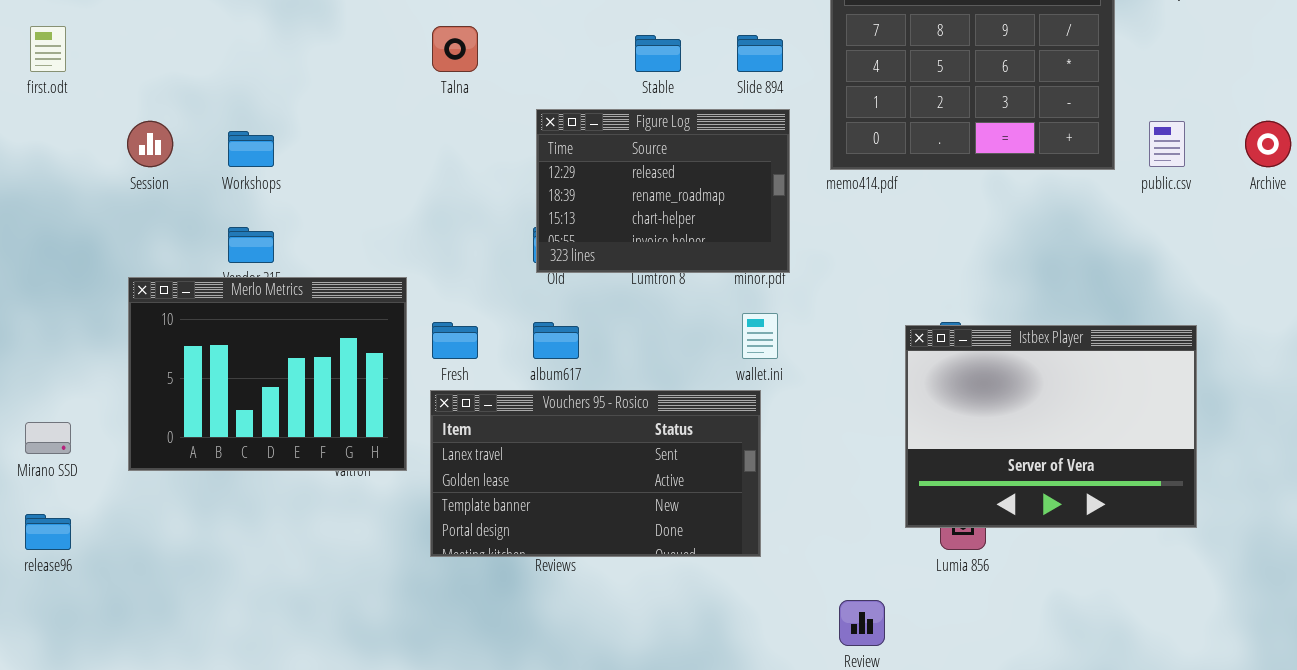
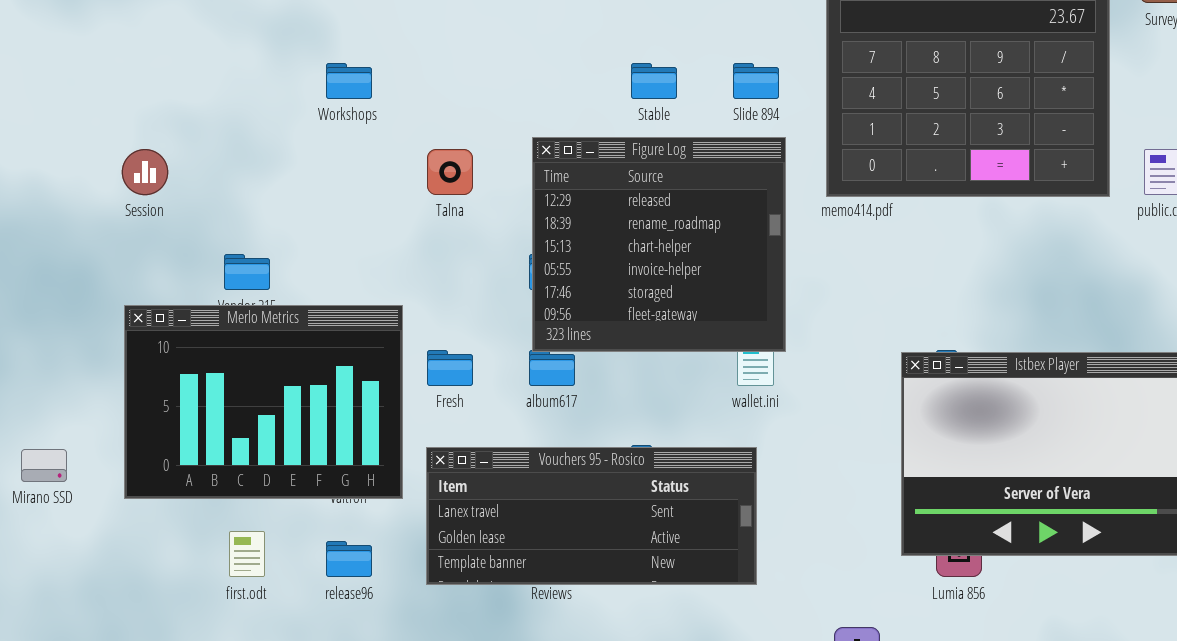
first.odt: [30,26,66,72] -> [229,531,265,577], moved
Talna: [432,26,478,72] -> [427,149,473,195], moved
Figure Log: [536,109,790,273] -> [532,137,786,352], resized
Workshops: [228,131,274,167] -> [326,63,372,99], moved
Vouchers 95 - Rosico: [430,390,761,557] -> [426,447,757,585], resized
release96: [25,514,71,550] -> [326,541,372,577], moved

